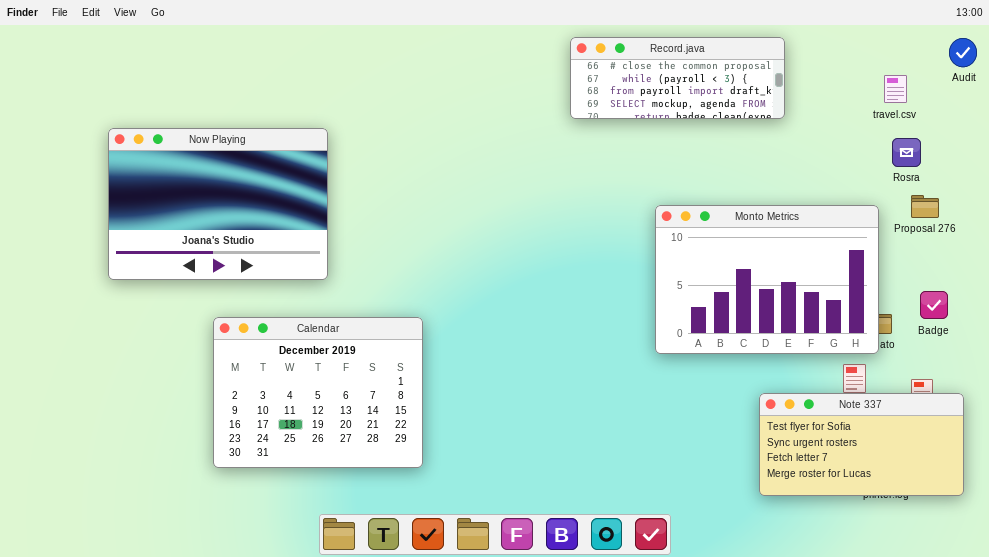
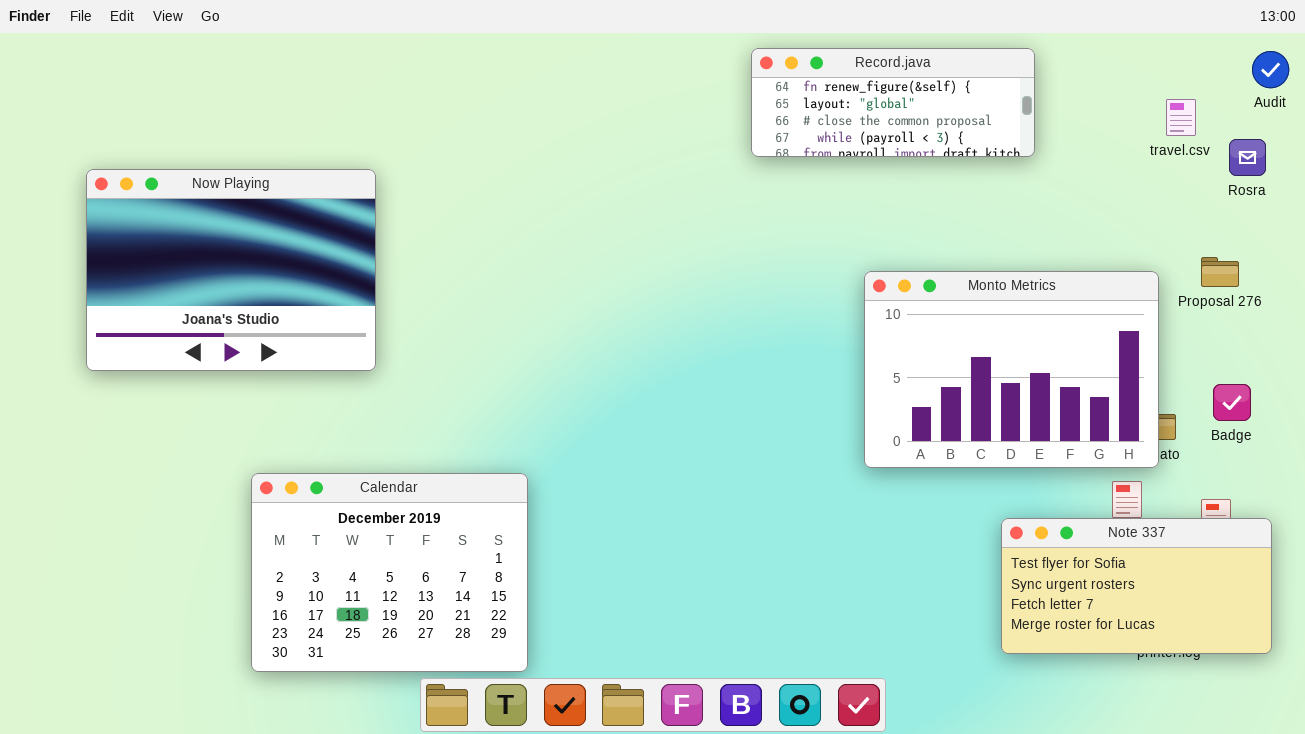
Record.java: [570,37,785,119] -> [751,48,1035,157], scrolled up 2 rows
Now Playing: [108,128,328,280] -> [86,169,376,371], moved
Rosra: [892,138,921,167] -> [1229,139,1266,176], moved
Calendar: [213,317,423,468] -> [251,473,528,672], moved

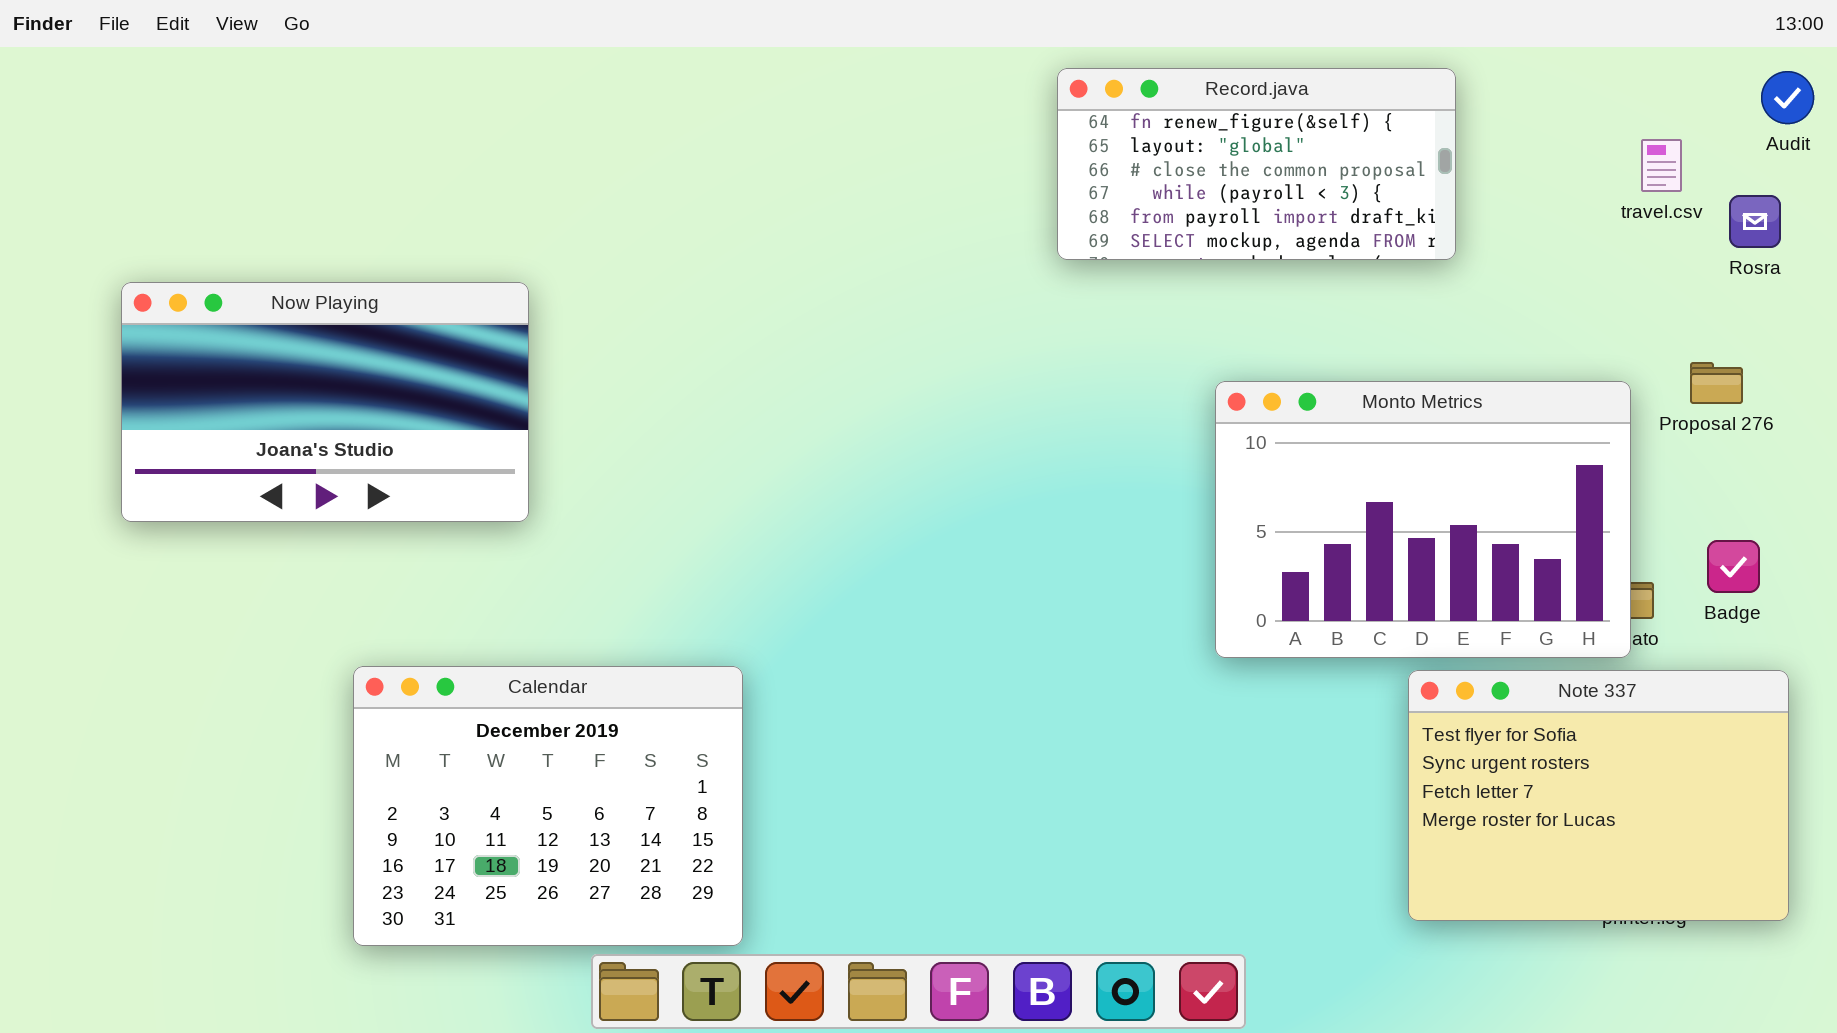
Record.java: [751,48,1035,157] -> [1057,68,1456,260], resized
Now Playing: [86,169,376,371] -> [121,282,529,522], resized
Note 337: [1001,518,1272,654] -> [1408,670,1789,921], resized

